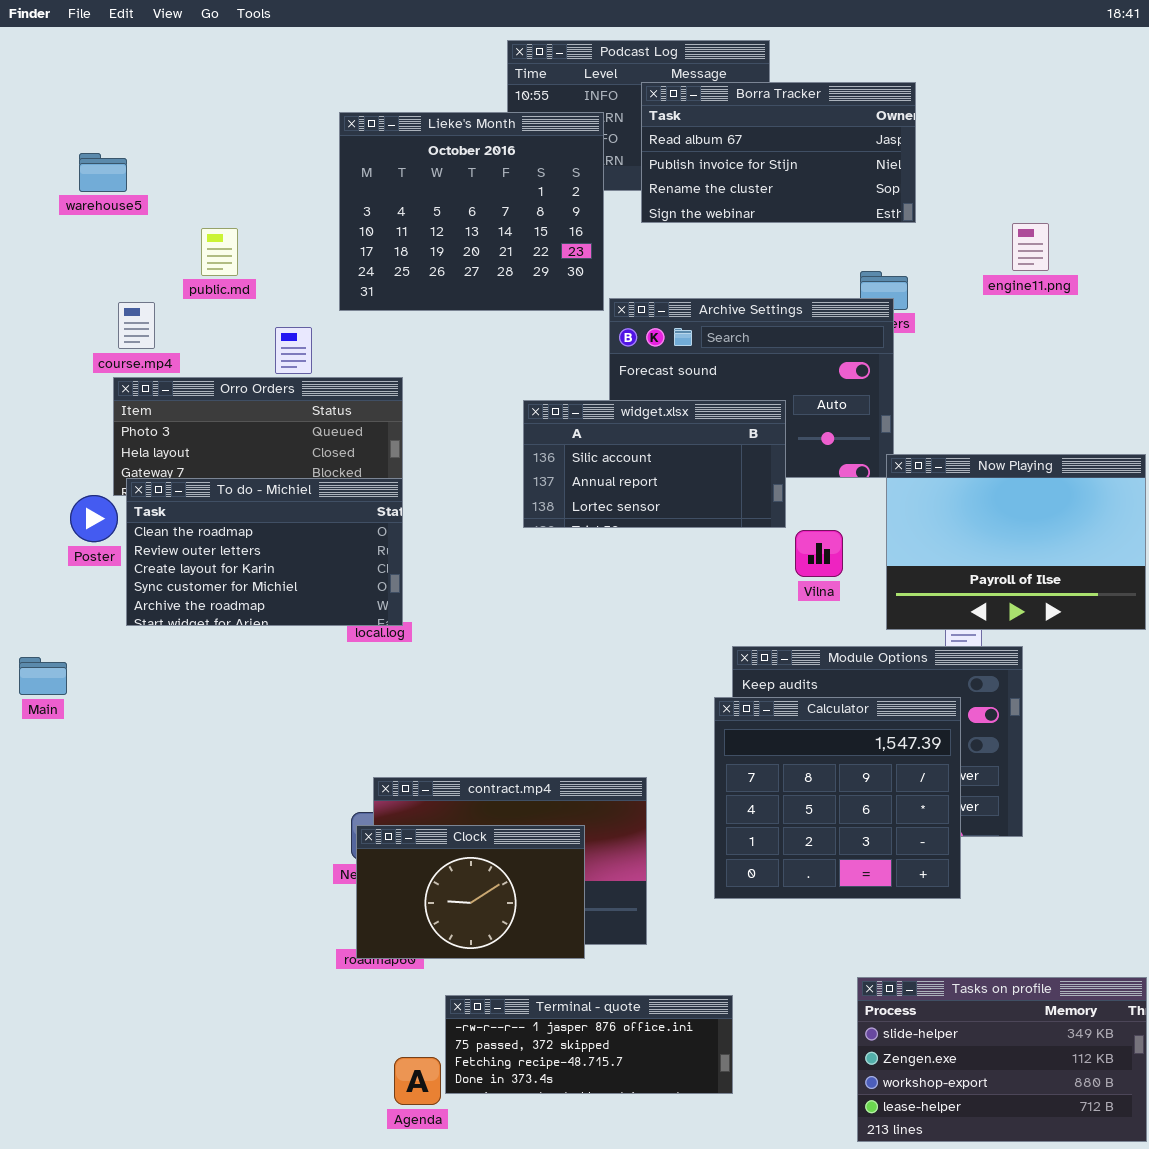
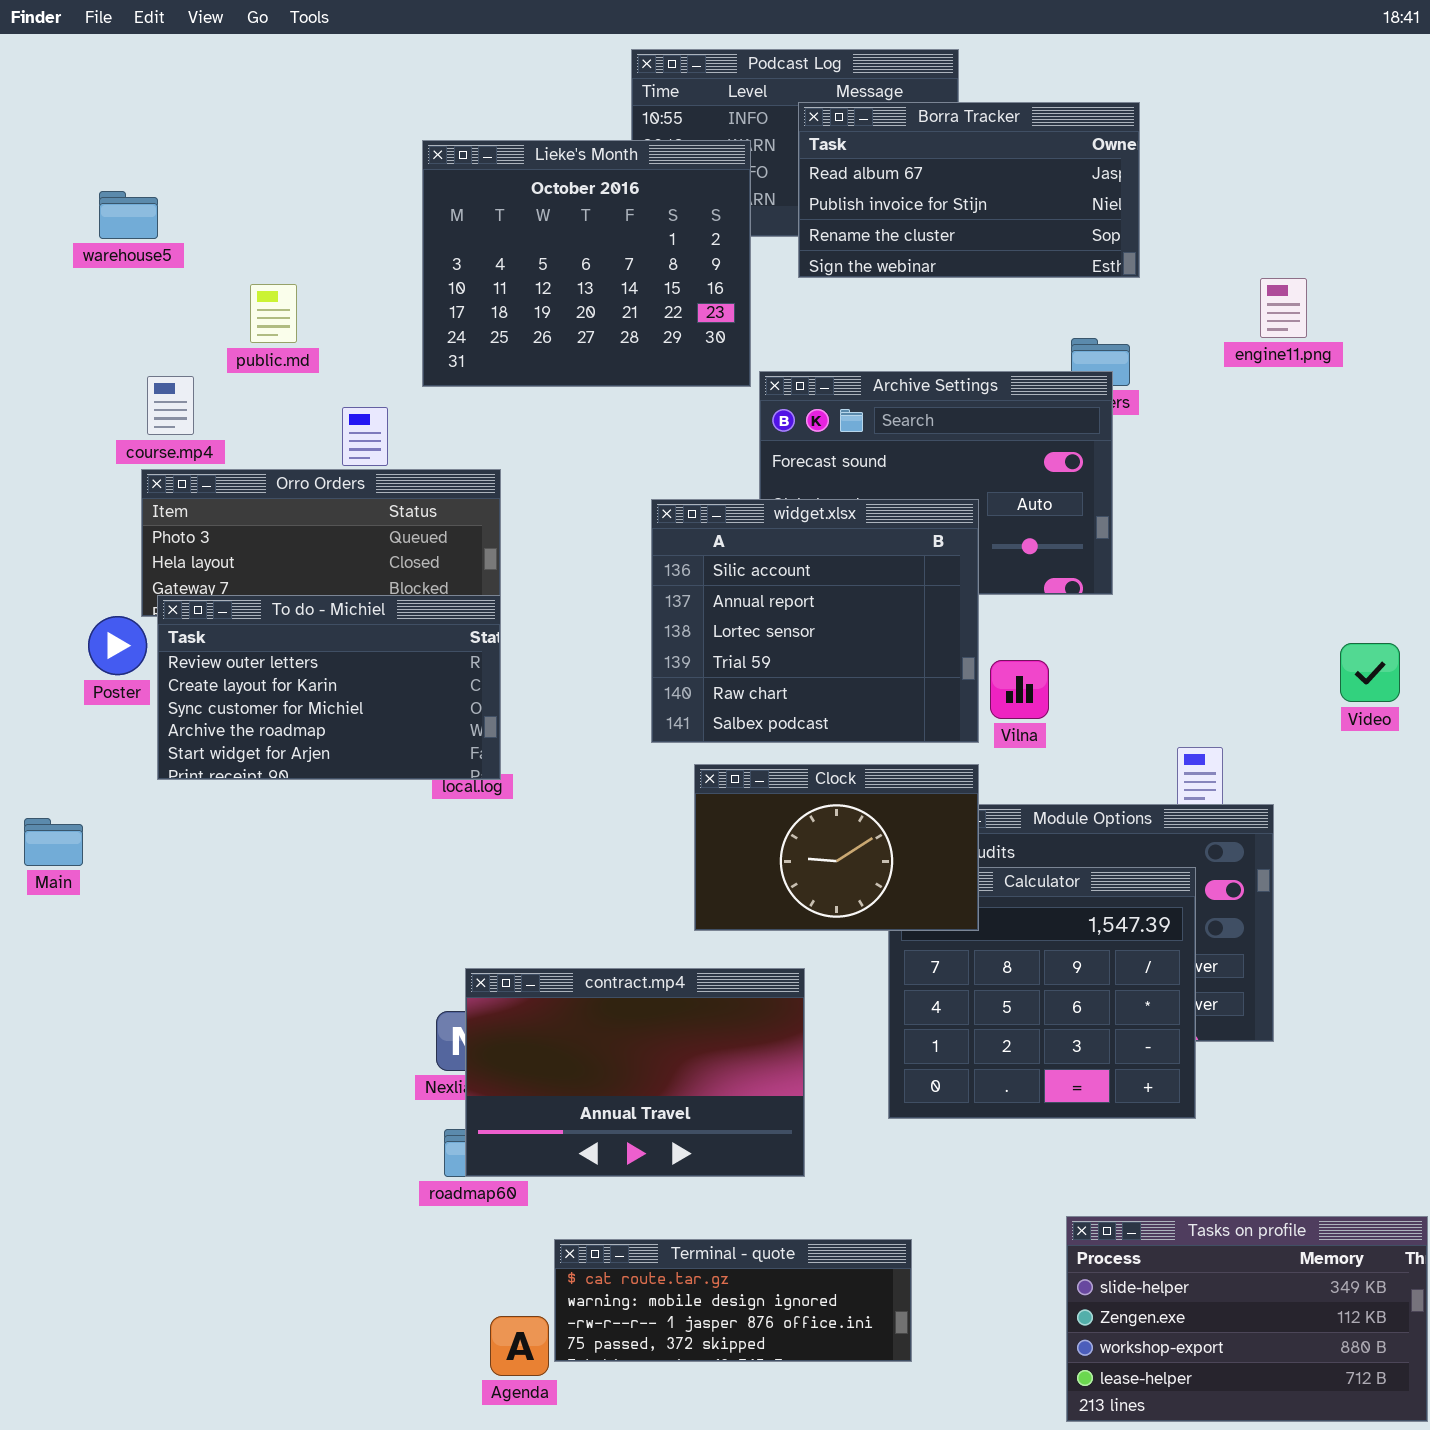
widget.xlsx: [523,400,786,528] -> [651,499,979,743], resized
Now Playing: [886,454,1146,630] -> none, closed
To do - Michiel: [126,478,403,626] -> [157,595,501,780], scrolled down 1 row
Clock: [356,825,585,959] -> [694,764,979,931], moved
Terminal - quote: [445,995,733,1094] -> [554,1239,912,1362], scrolled up 2 rows

